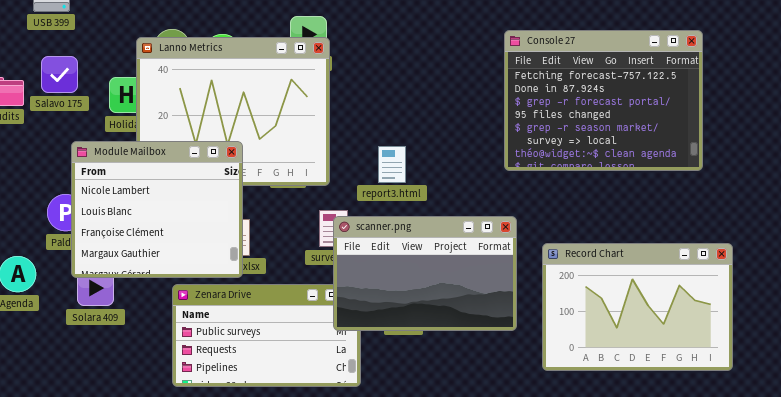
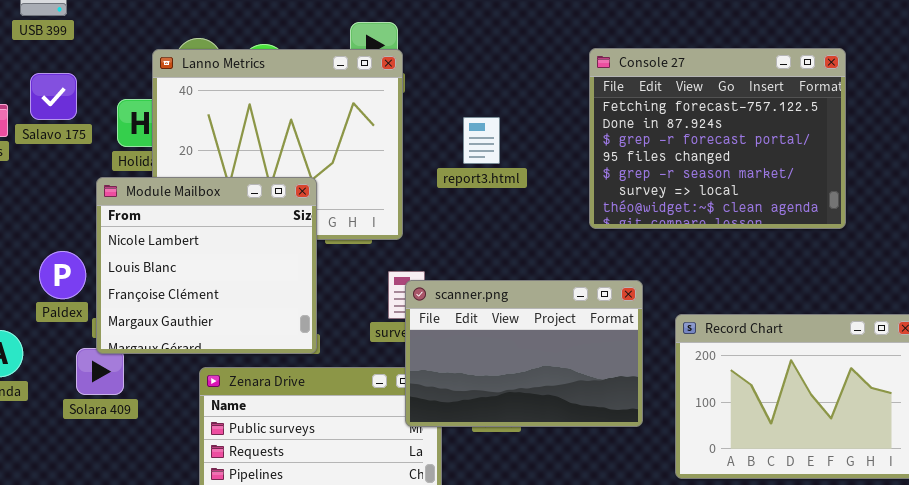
Console 27: [504,30,703,171] -> [589,48,846,229], moved
Module Mailbox: [71,141,243,278] -> [96,177,317,354], moved
report3.html: [378,146,406,183] -> [463,117,500,164], moved

